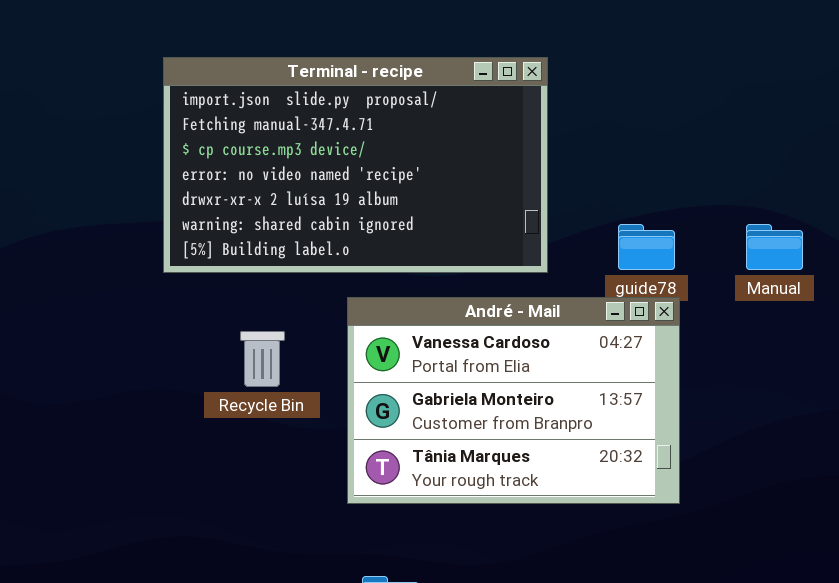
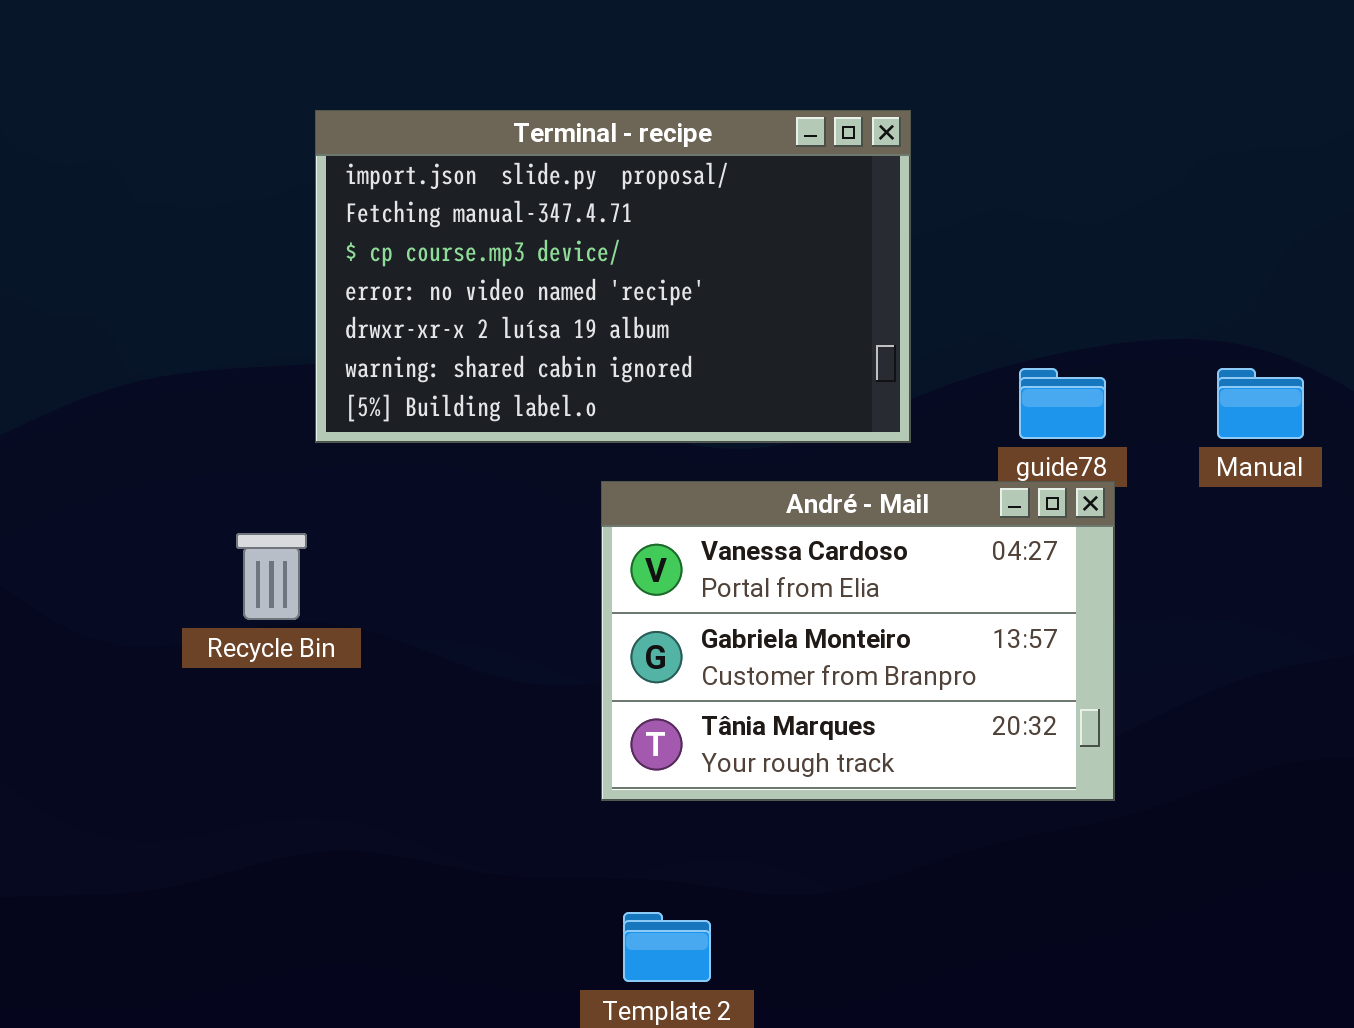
Recycle Bin: [240,331,285,387] -> [236,533,307,620], moved

